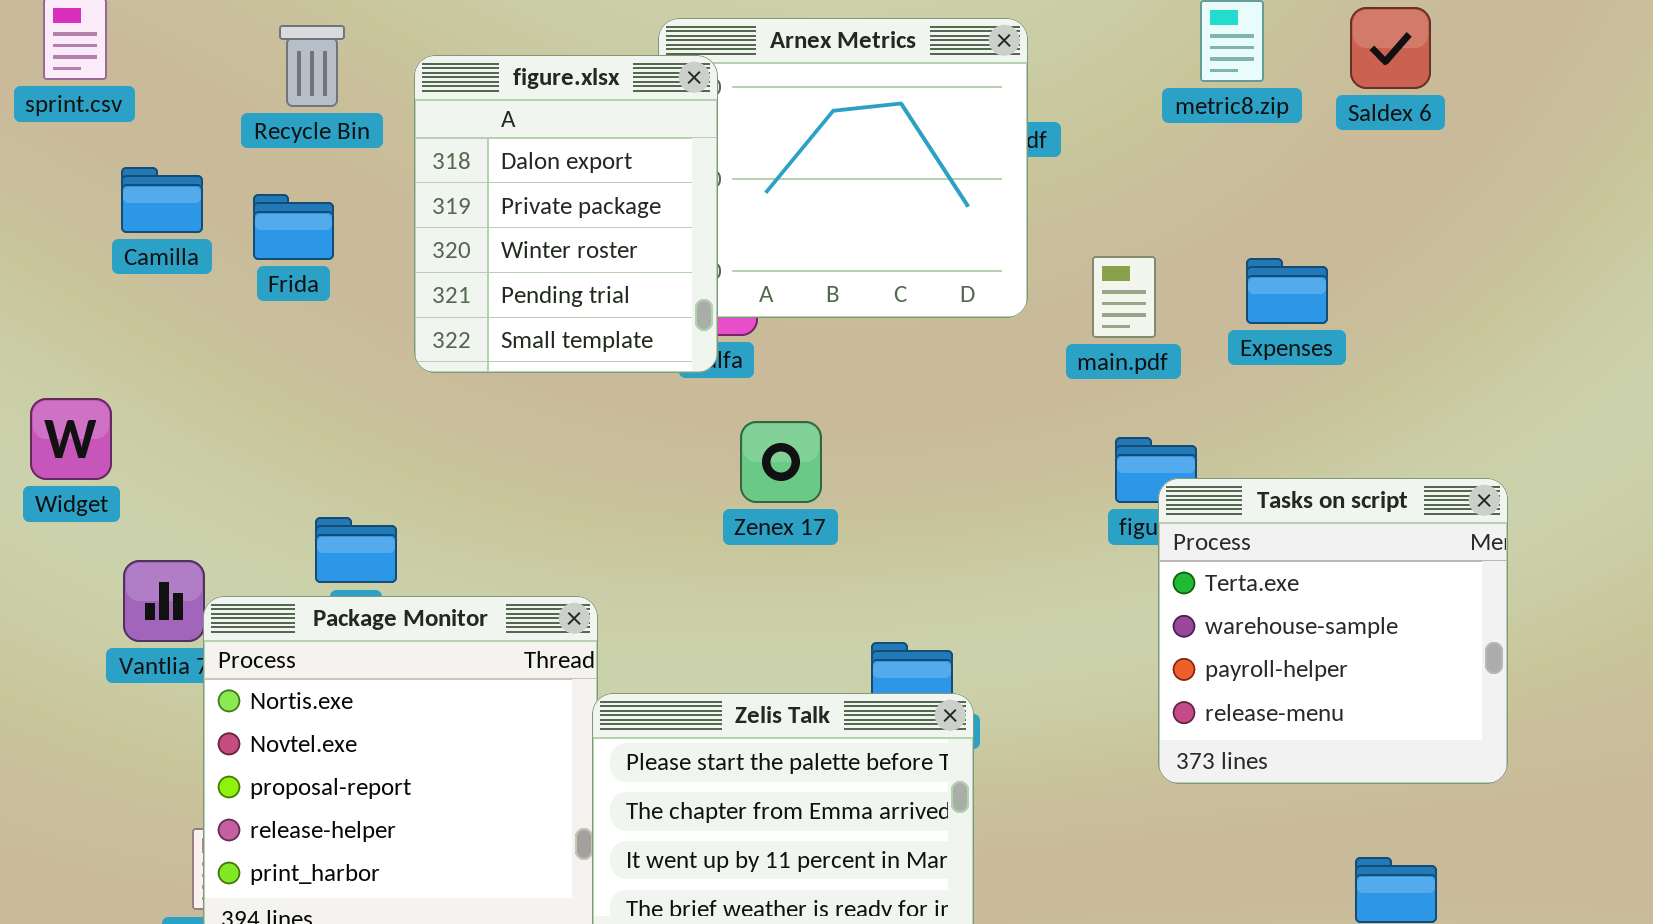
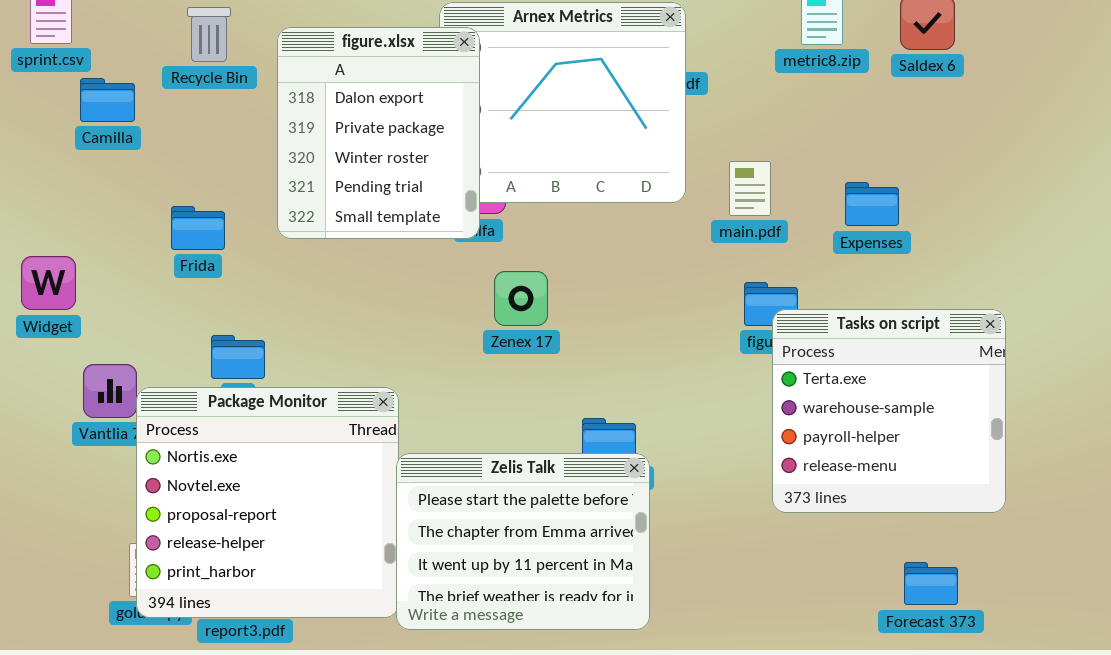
Camilla: [121,167,203,233] -> [80,78,135,122], moved
Frida: [253,194,334,260] -> [171,206,225,250], moved
Expenses: [1246,258,1328,324] -> [845,182,899,226], moved

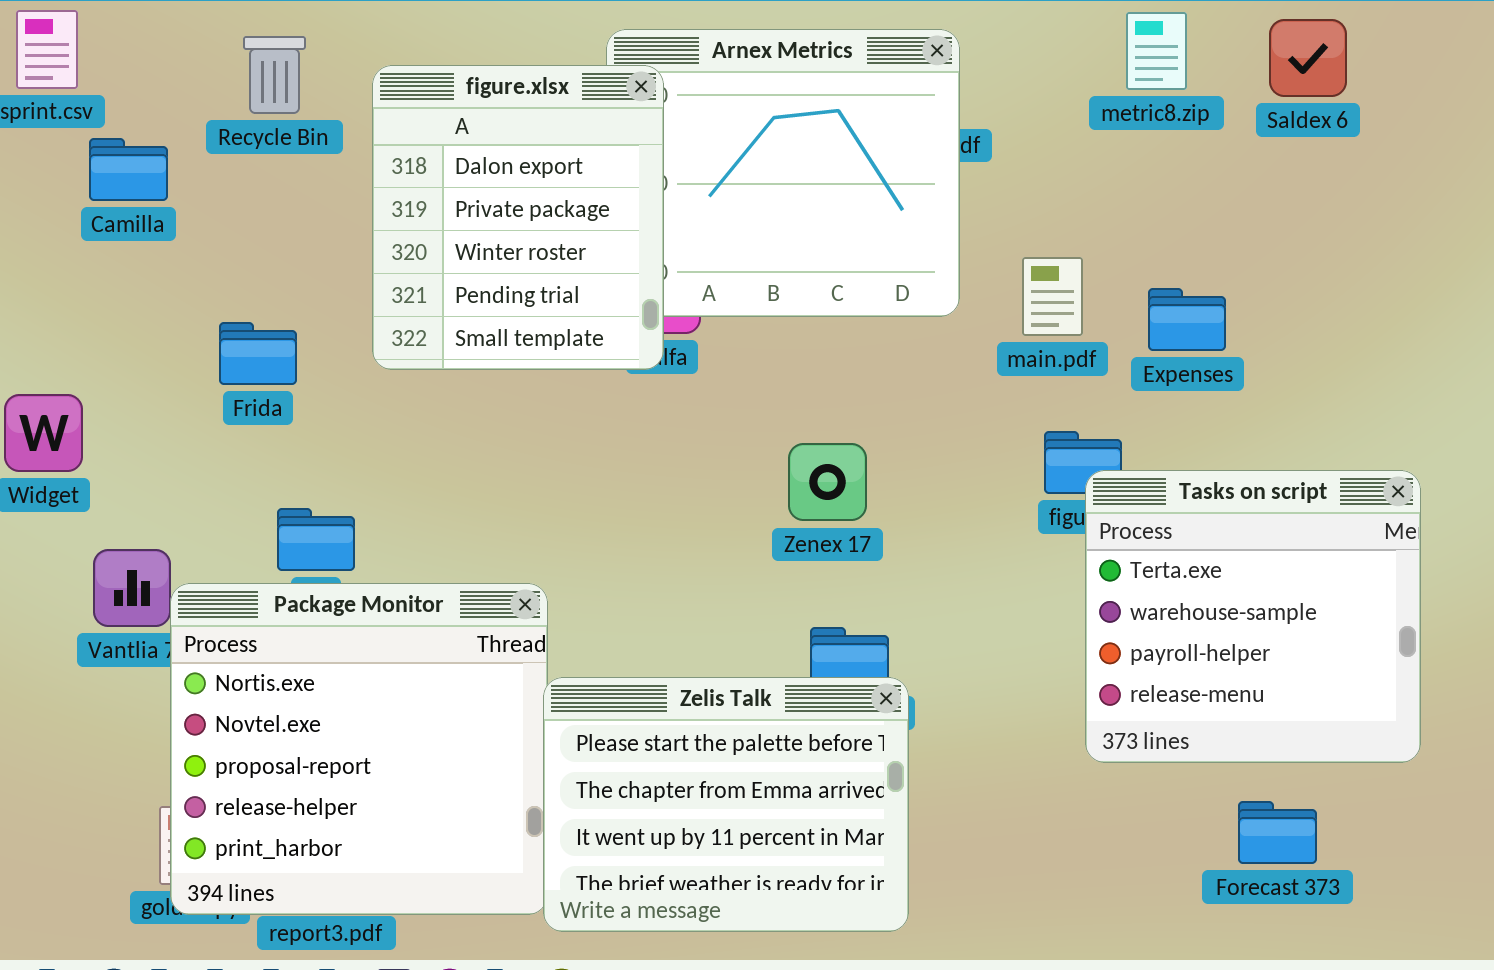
Expenses: [845,182,899,226] -> [1148,288,1226,351], moved
Zenex 17: [494,271,548,326] -> [788,443,867,521], moved
Forecast 373: [904,562,958,605] -> [1238,801,1317,864], moved

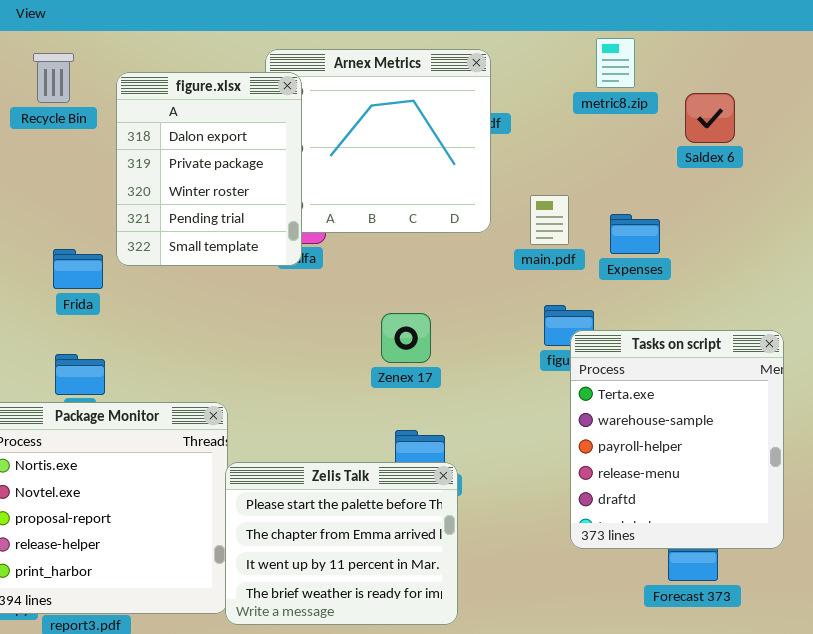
Saldex 6: [1269,19,1347,97] -> [685,93,735,143], moved
Frida: [219,322,297,385] -> [53,249,103,289], moved
Tasks on script: [1085,470,1421,763] -> [570,330,784,549], resized

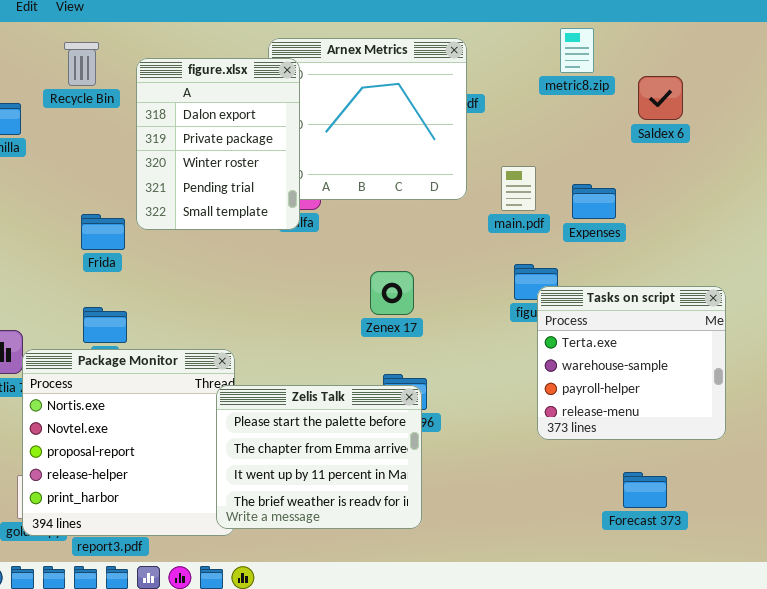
Tasks on script: [570,330,784,549] -> [537,286,726,440], resized
Zelis Talk: [225,462,458,625] -> [216,385,422,529], moved

